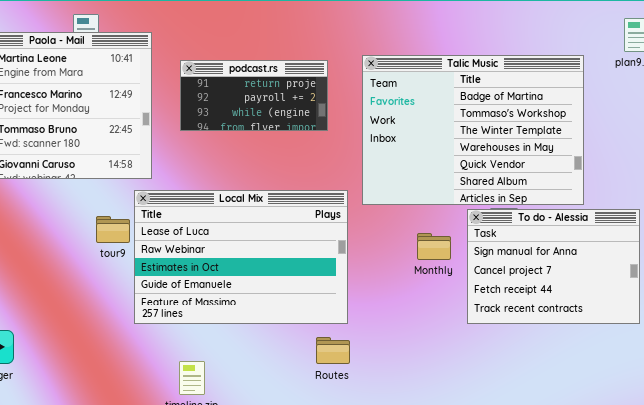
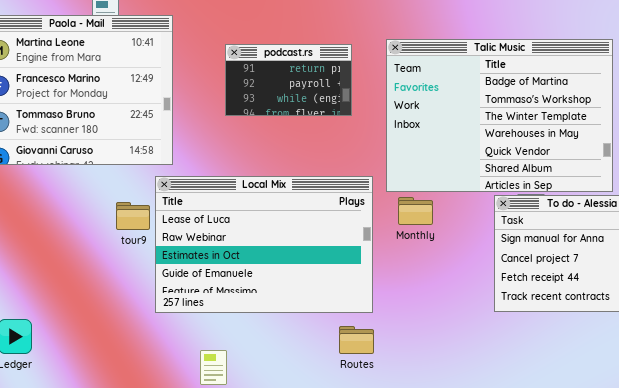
podcast.rs: [180,60,328,131] -> [225,44,352,116], resized
Monthly: [417,233,451,260] -> [398,197,433,225], moved

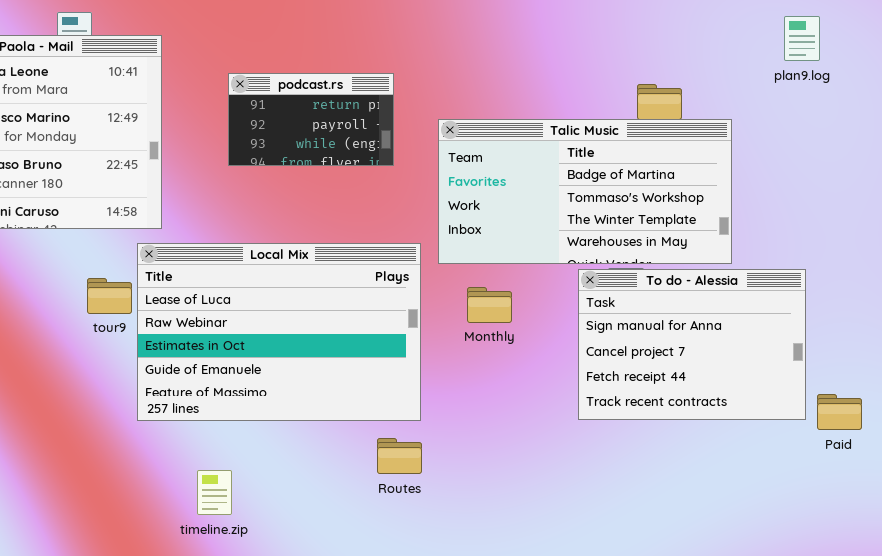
Talic Music: [386,39,613,192] -> [438,119,732,264], resized
Monthly: [398,197,433,225] -> [467,287,512,323], moved

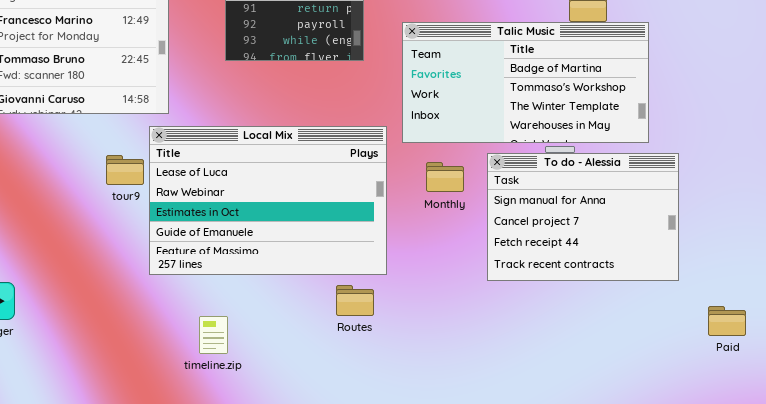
To do - Alessia: [578,269,806,420] -> [487,153,679,281], moved
Paid: [817,394,862,430] -> [708,306,746,336], moved
Routes: [377,438,422,474] -> [336,285,374,316], moved

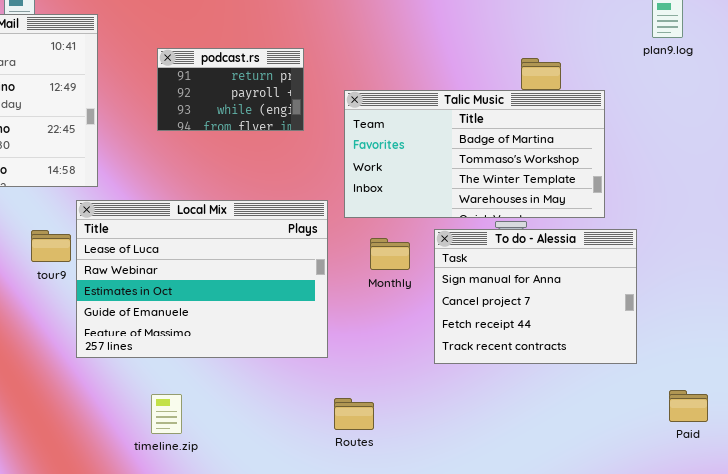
Routes: [336,285,374,316] -> [334,398,374,430], moved
timeline.zip: [199,316,228,354] -> [151,394,182,434], moved

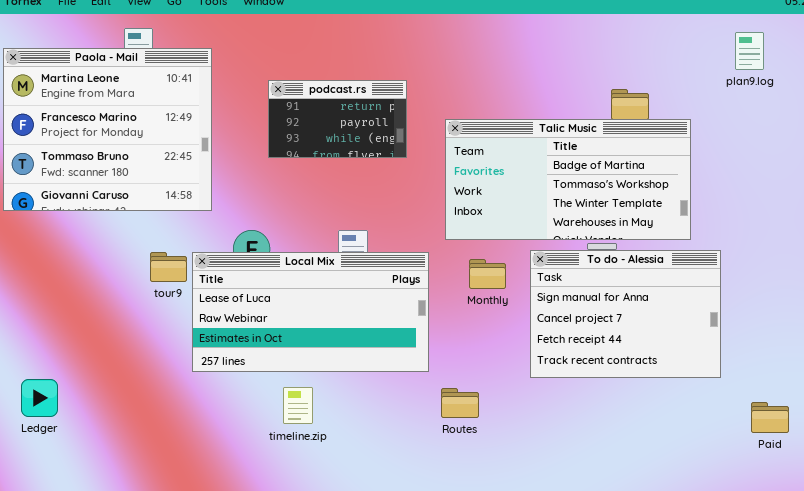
Local Mix: [76,200,328,358] -> [192,252,429,372], resized
timeline.zip: [151,394,182,434] -> [283,387,313,424], moved
Routes: [334,398,374,430] -> [441,388,479,418], moved

